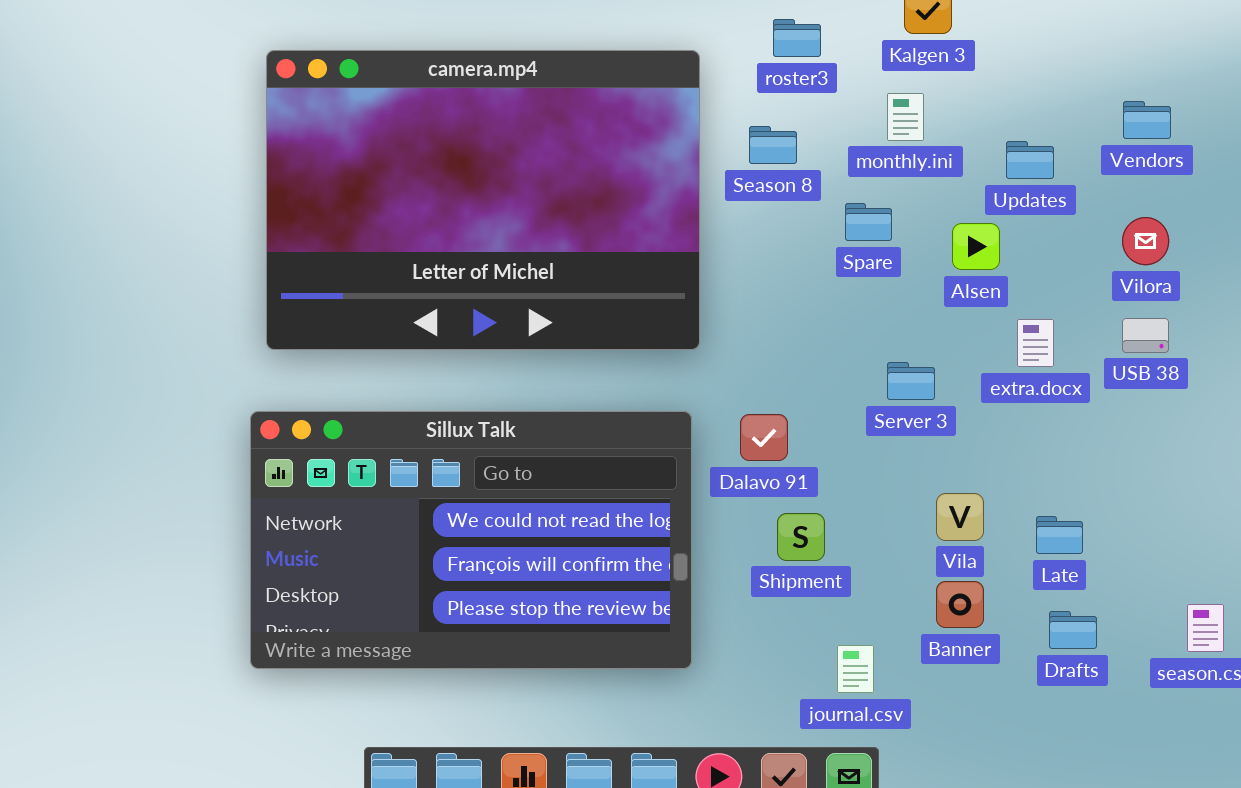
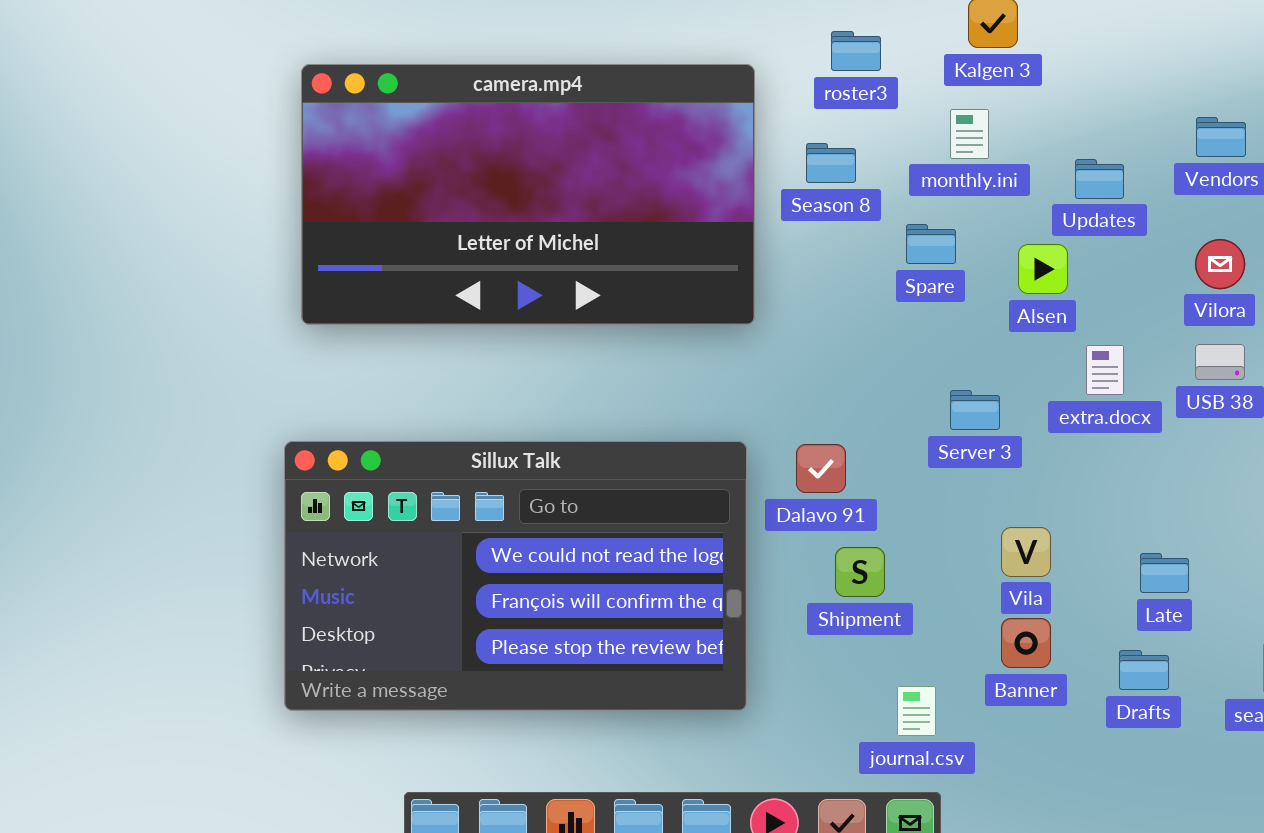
camera.mp4: [266,50,700,350] -> [301,64,755,325], resized
Late: [1036,516,1083,554] -> [1140,553,1189,593], moved

